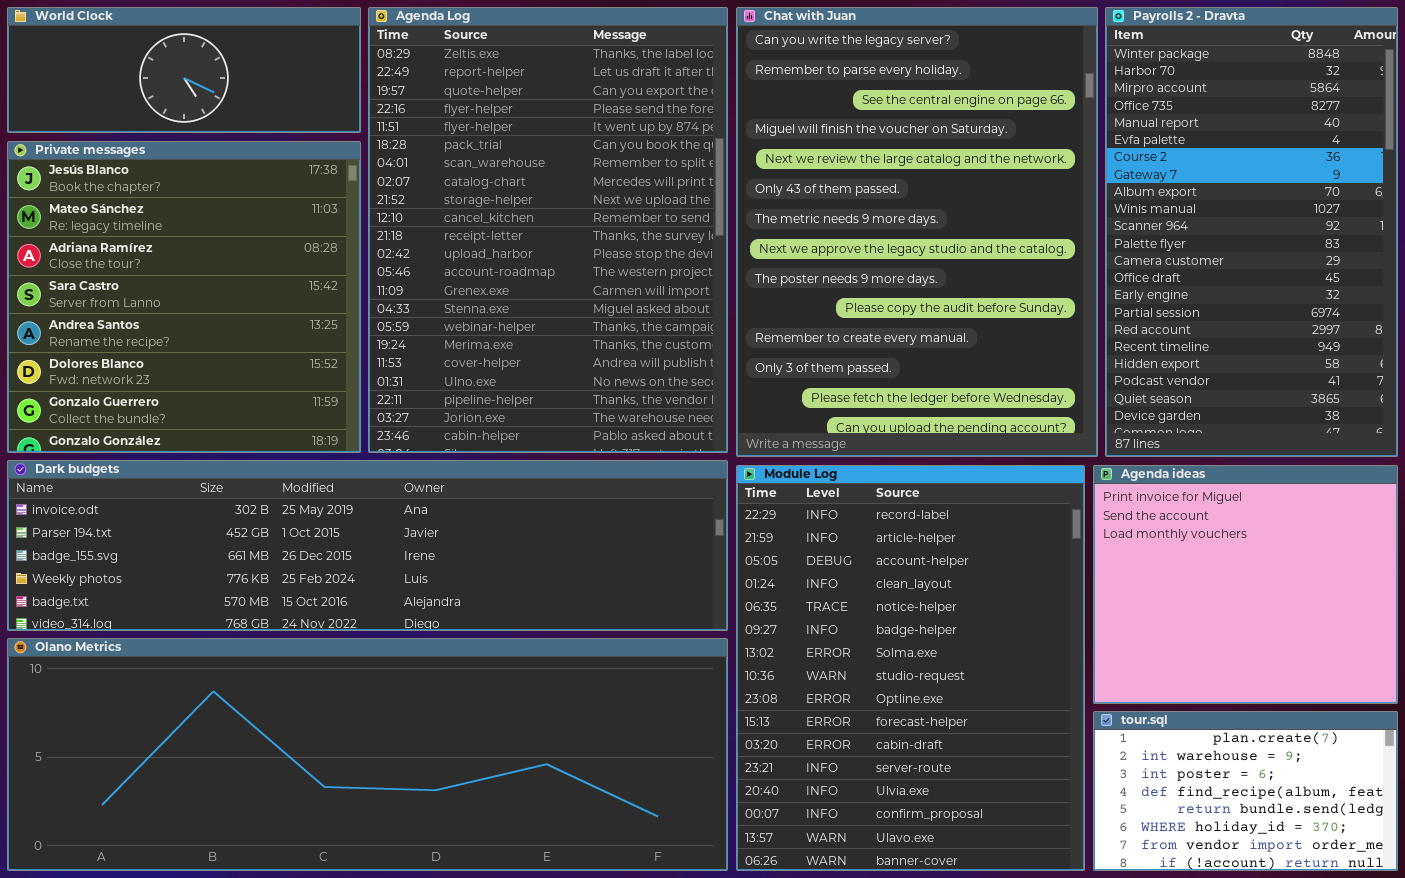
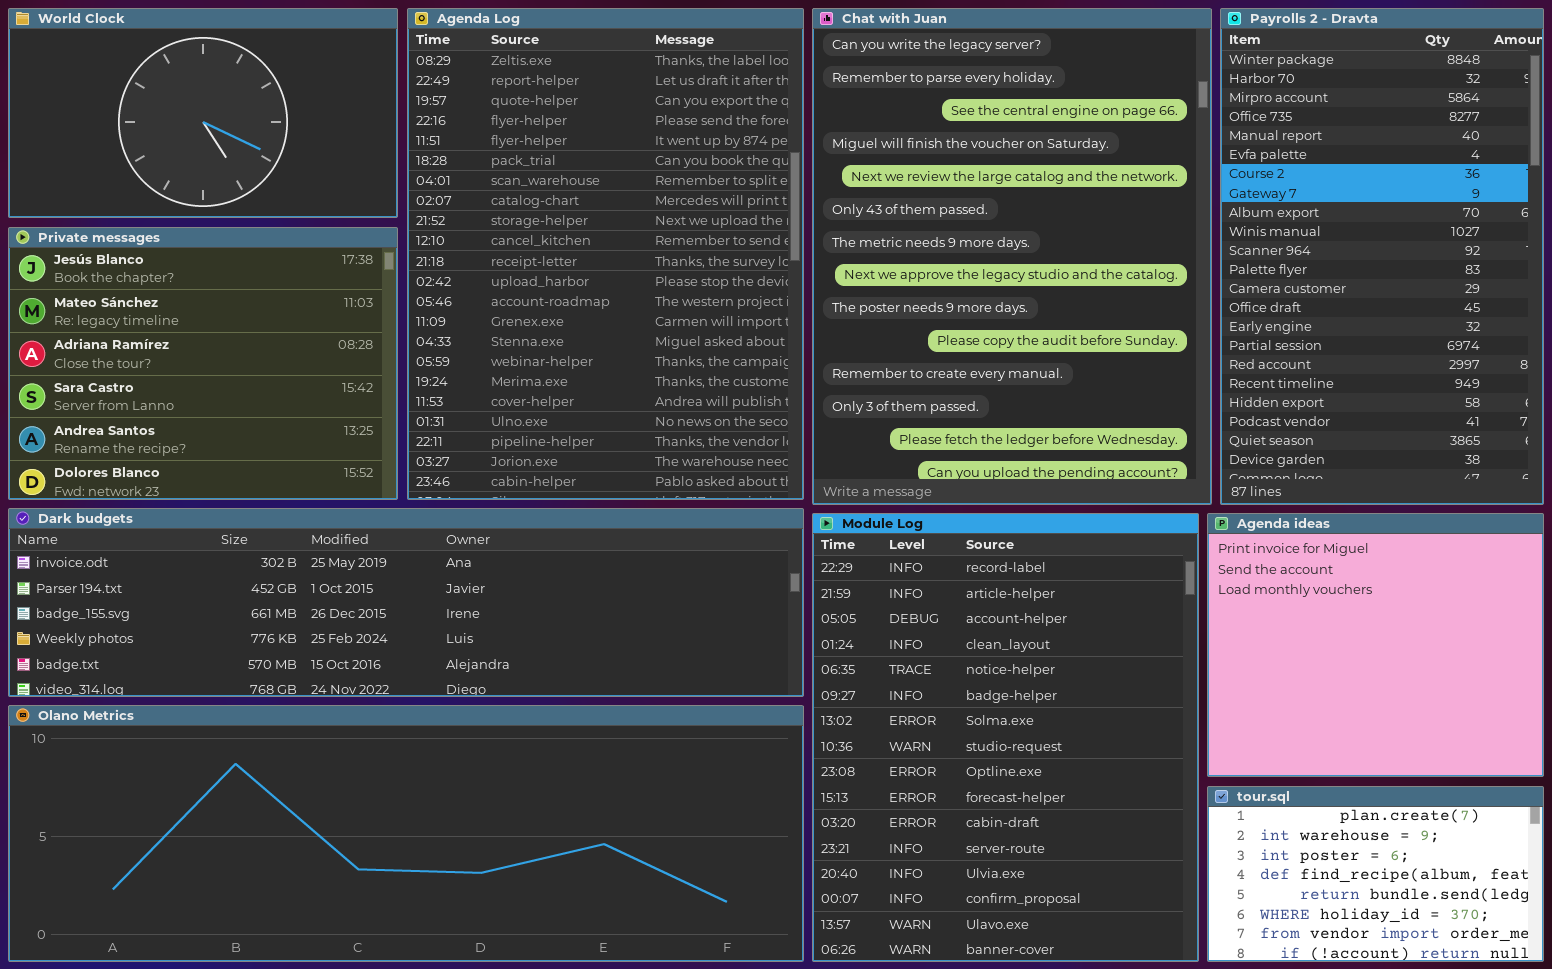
World Clock: [7,7,361,133] -> [8,8,398,218], resized
Private messages: [7,141,361,453] -> [8,227,398,500], resized

